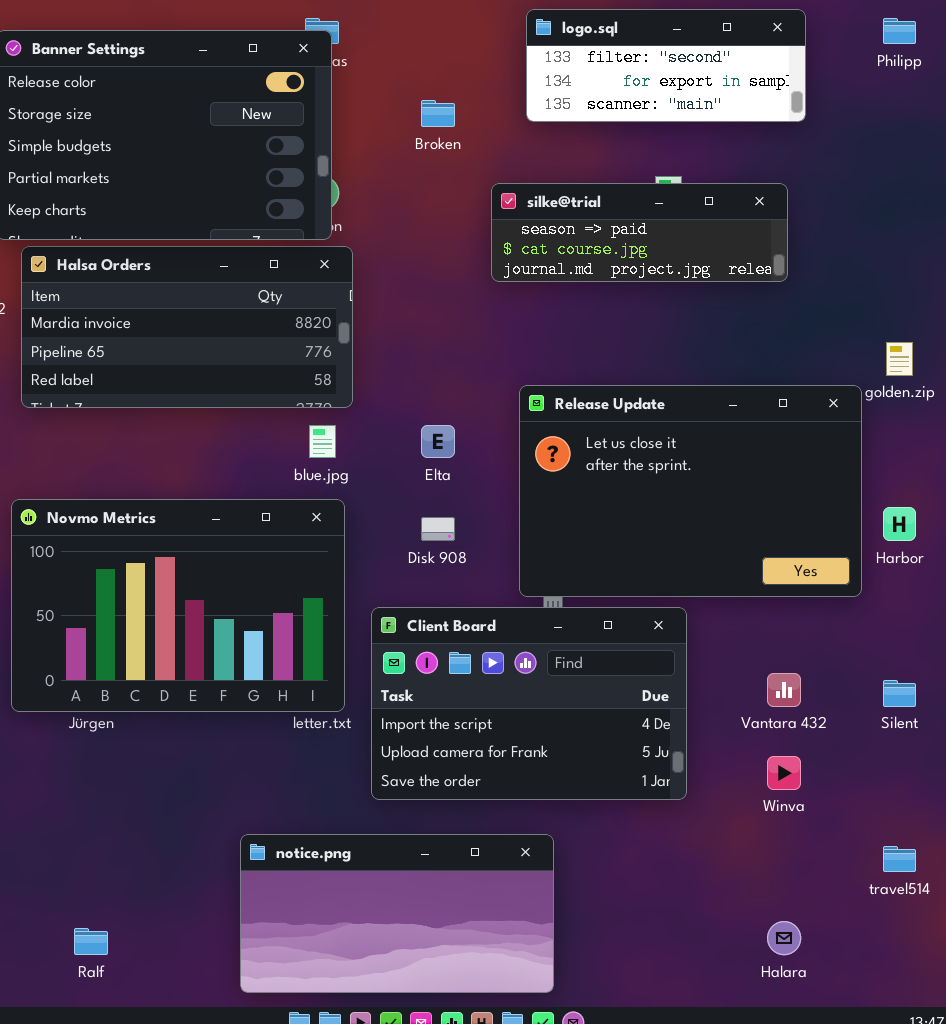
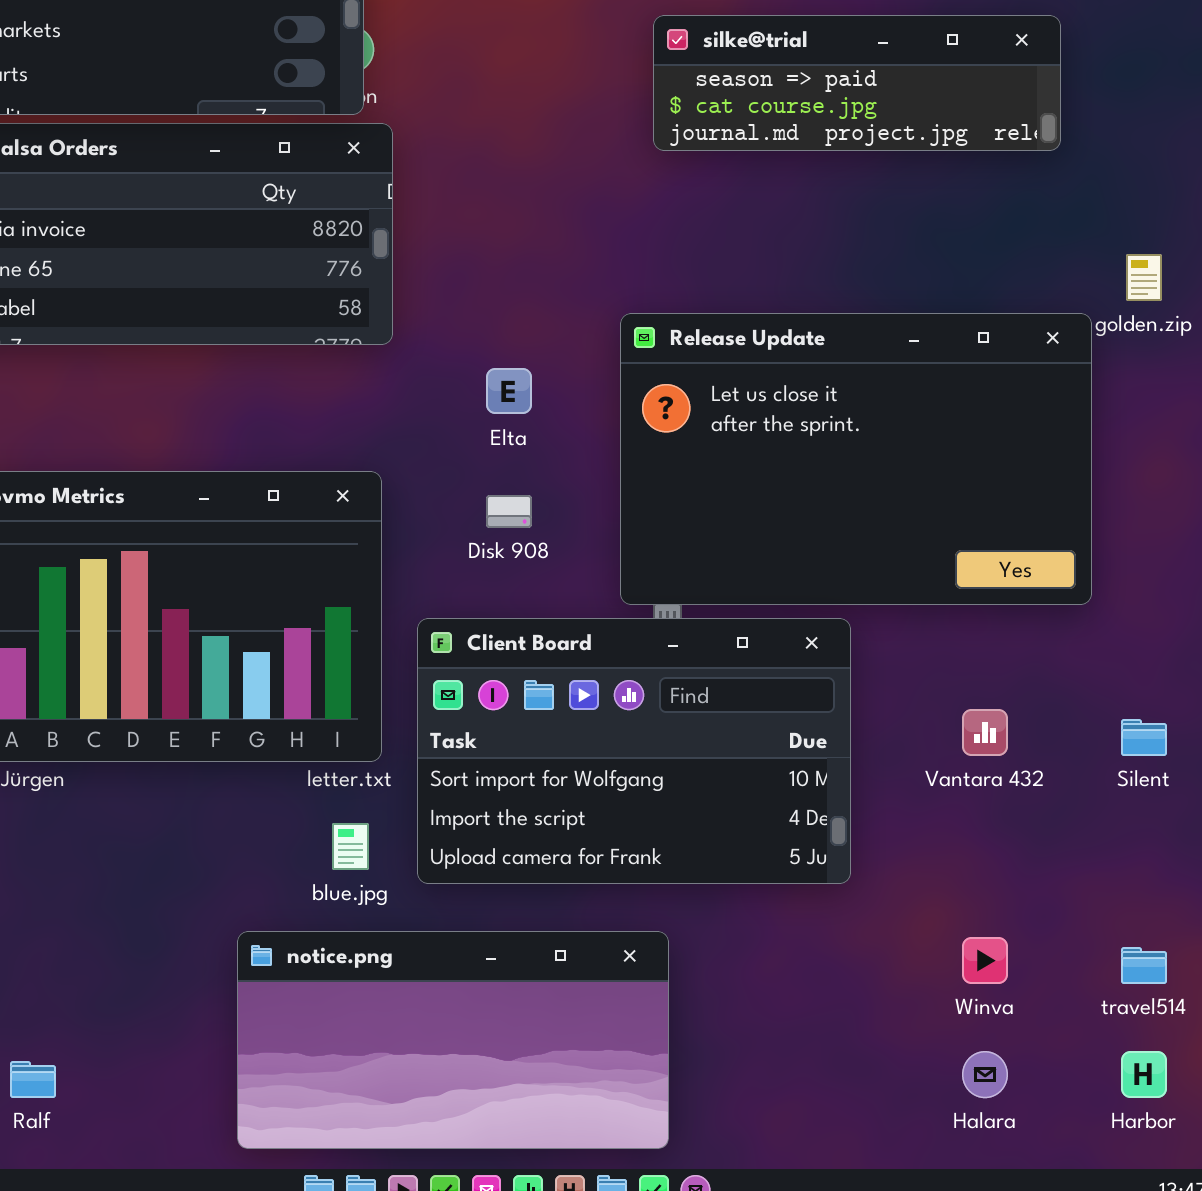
silke@trial: [491,183,788,282] -> [653,15,1061,151], moved
blue.jpg: [309,425,336,458] -> [332,823,369,870], moved
Harbor: [883,507,916,541] -> [1121,1051,1167,1098], moved
Client Board: [371,607,687,800] -> [417,618,851,884], scrolled up 1 row
Winva: [767,756,801,790] -> [962,937,1008,984], moved

